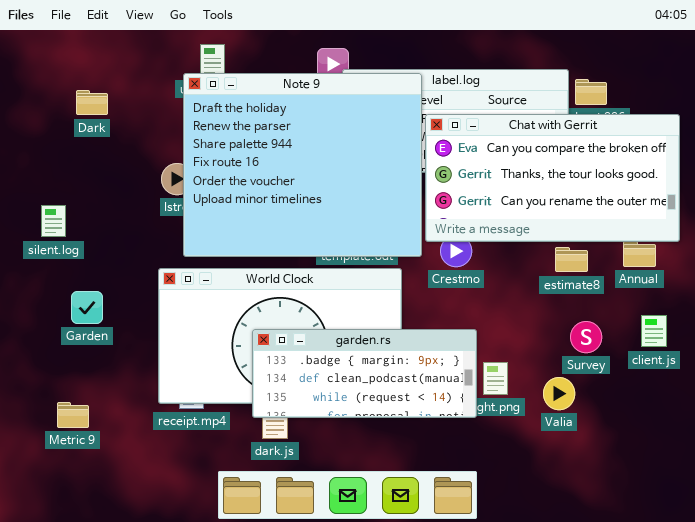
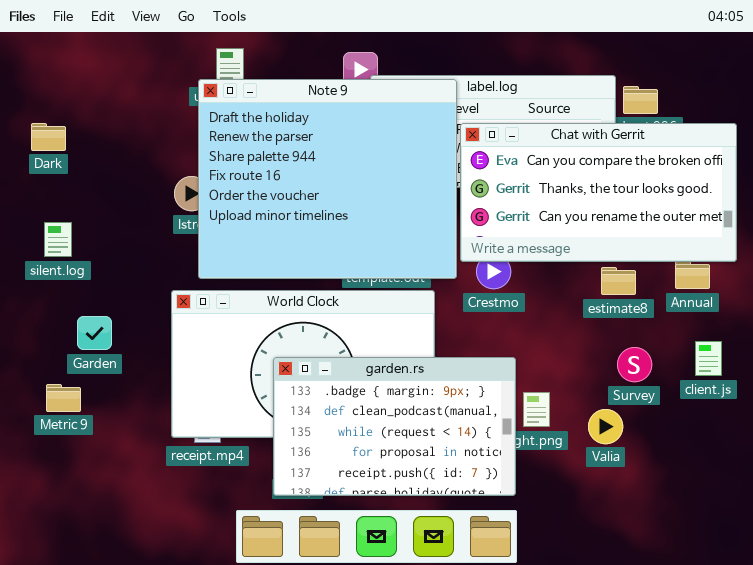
Dark: [76,90,108,115] -> [31,123,66,151], moved
garden.rs: [252,329,477,418] -> [273,357,516,496], resized
Metric 9: [57,402,89,428] -> [46,384,81,412], moved

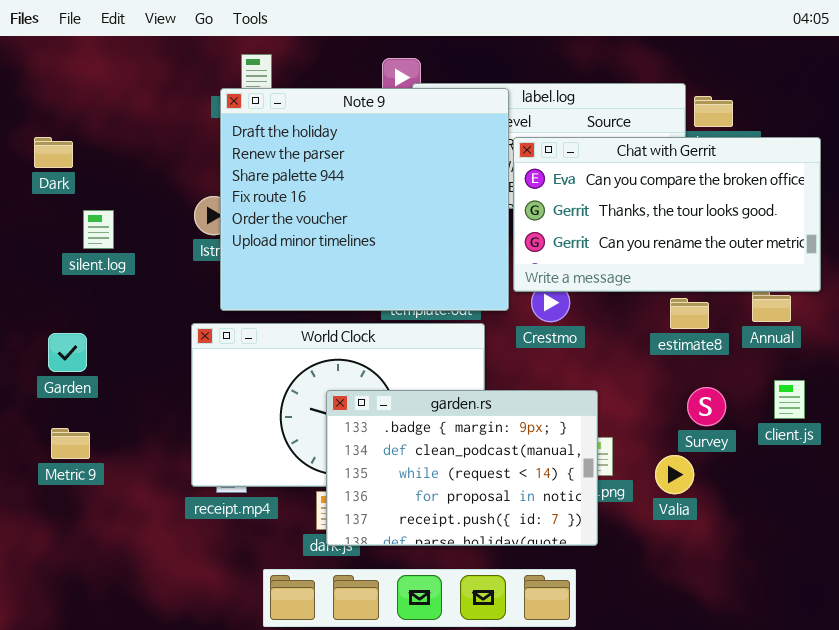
silent.log: [44,222,72,257] -> [83,210,114,249], moved
Garden: [77,316,112,350] -> [48,333,87,372], moved
garden.rs: [273,357,516,496] -> [326,390,598,546], moved

